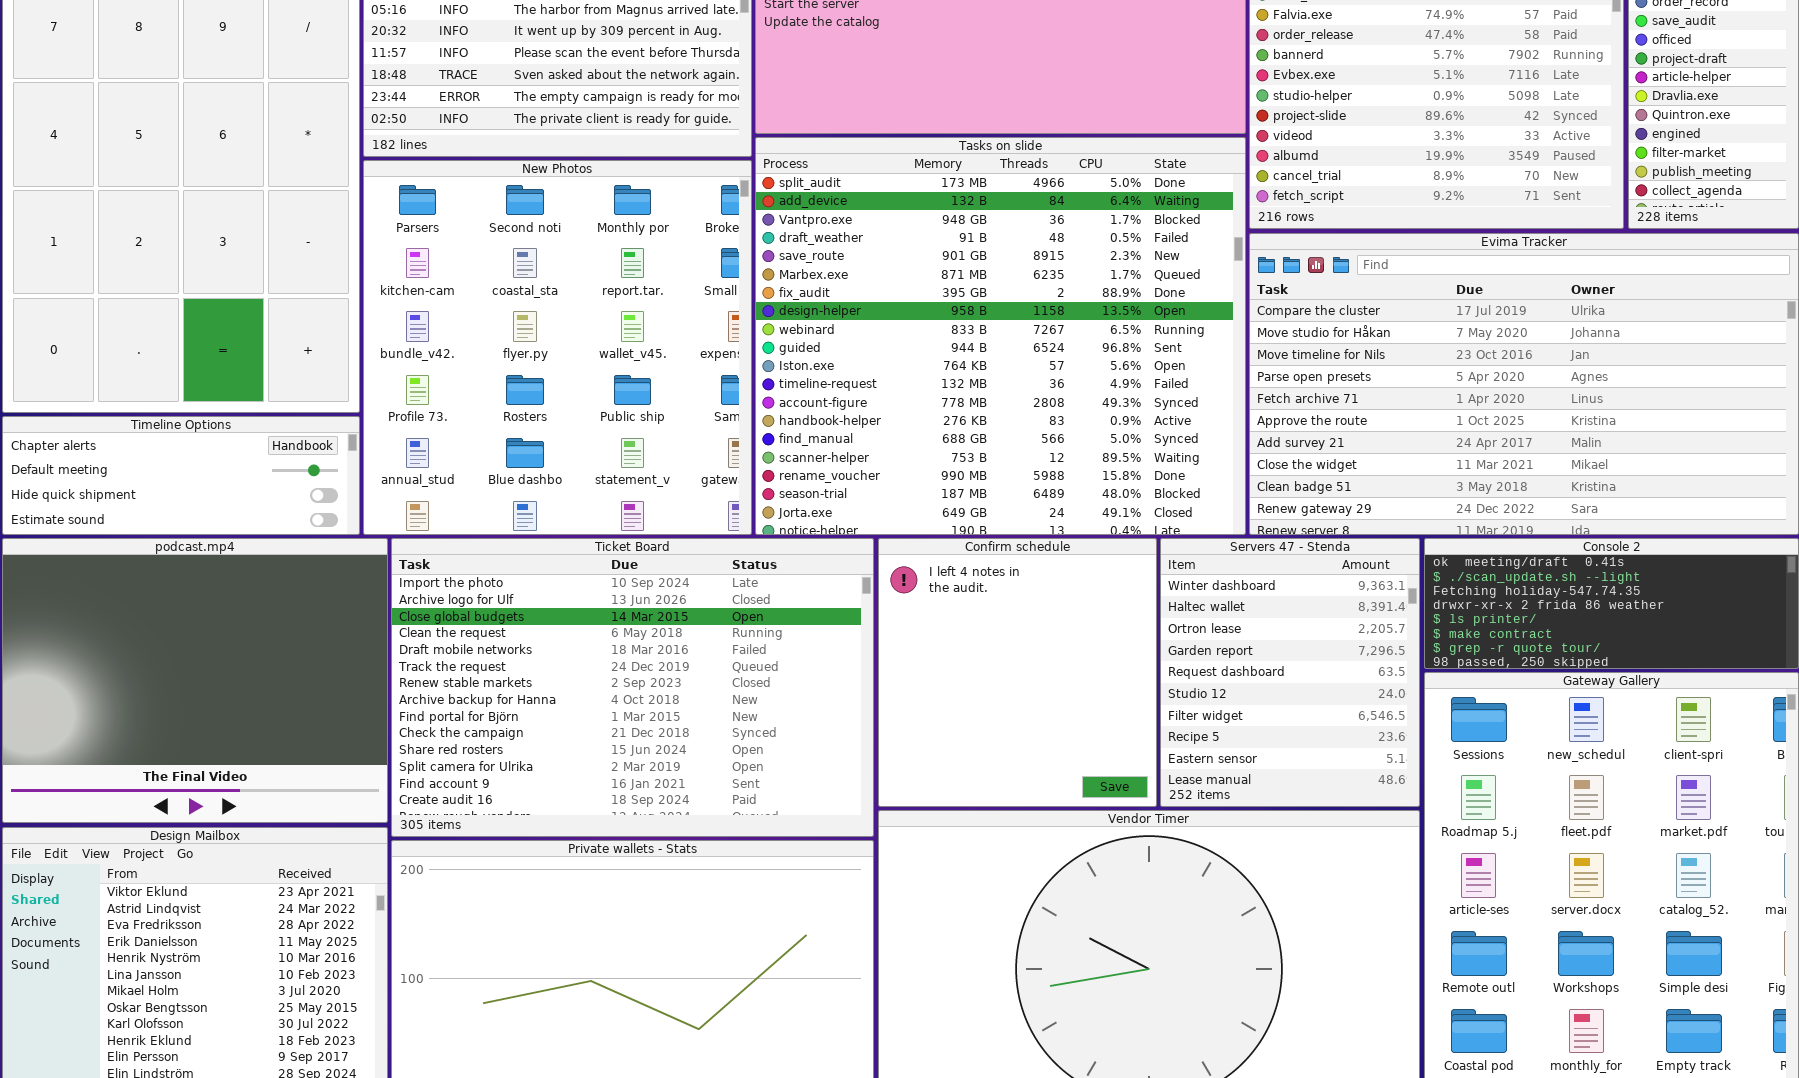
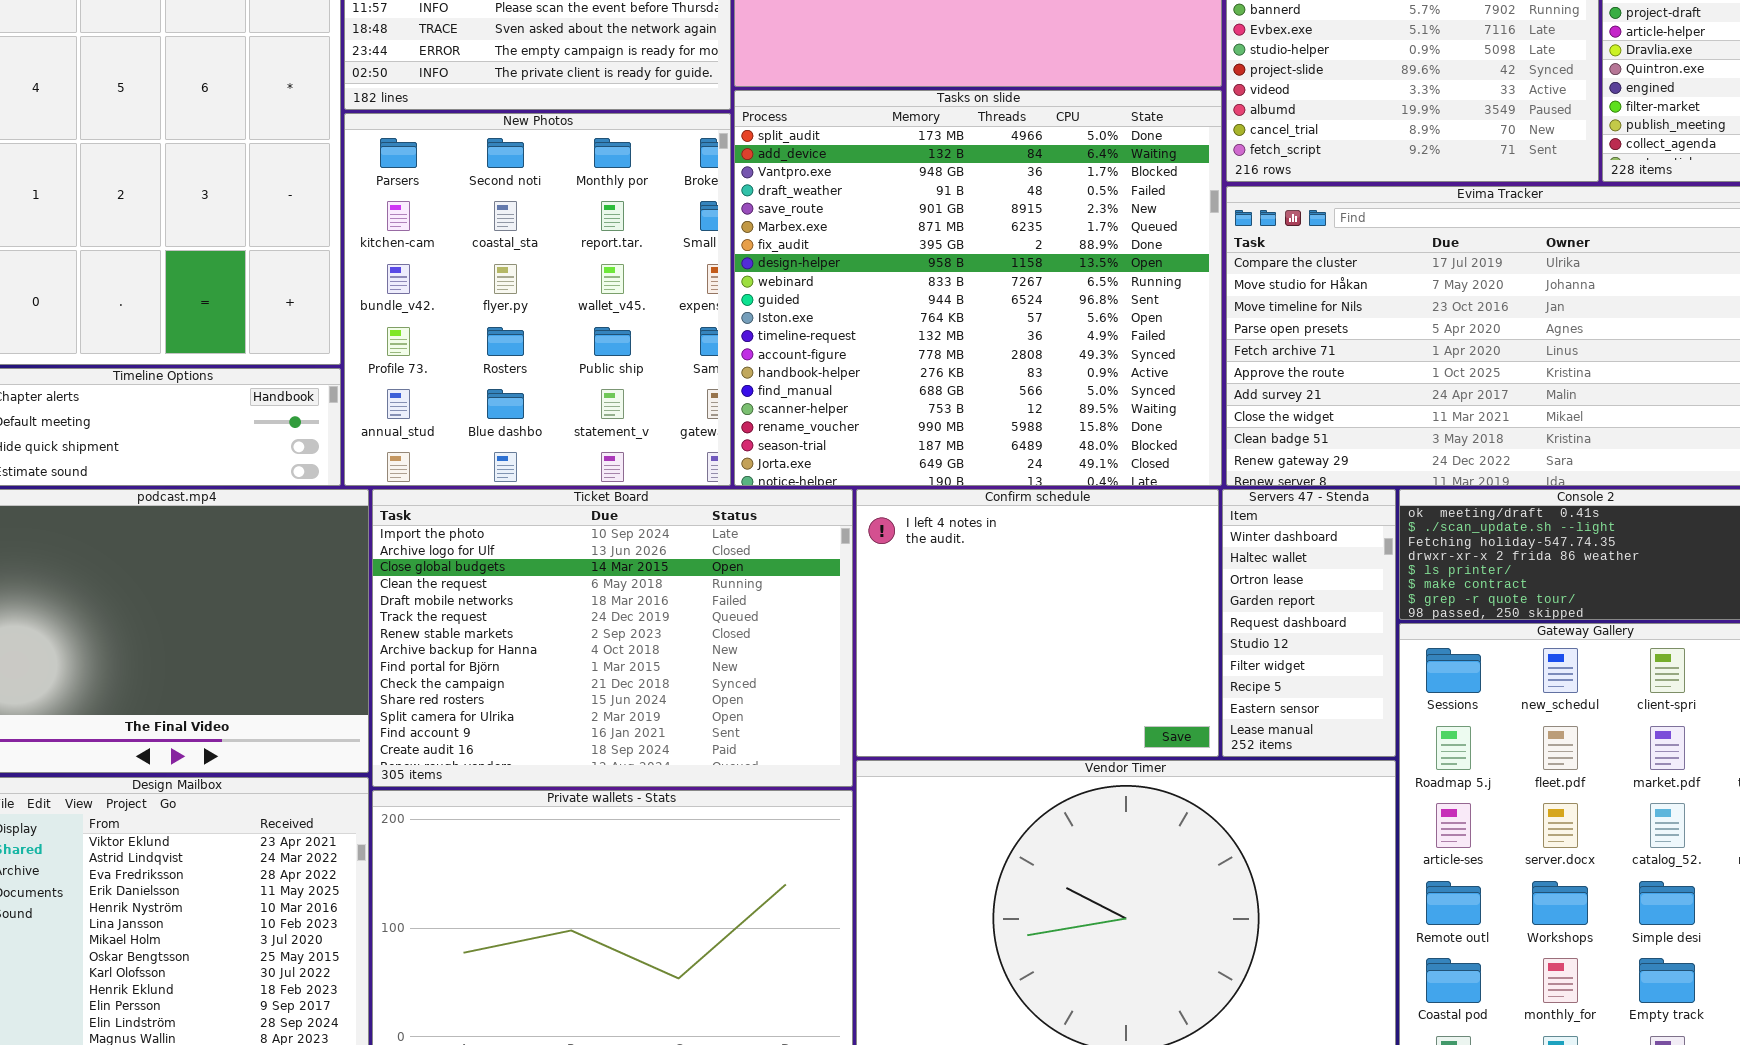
Confirm schedule: [878,538,1157,807] -> [856,489,1219,757], resized
Servers 47 - Stenda: [1160,538,1420,807] -> [1222,489,1396,757], resized

